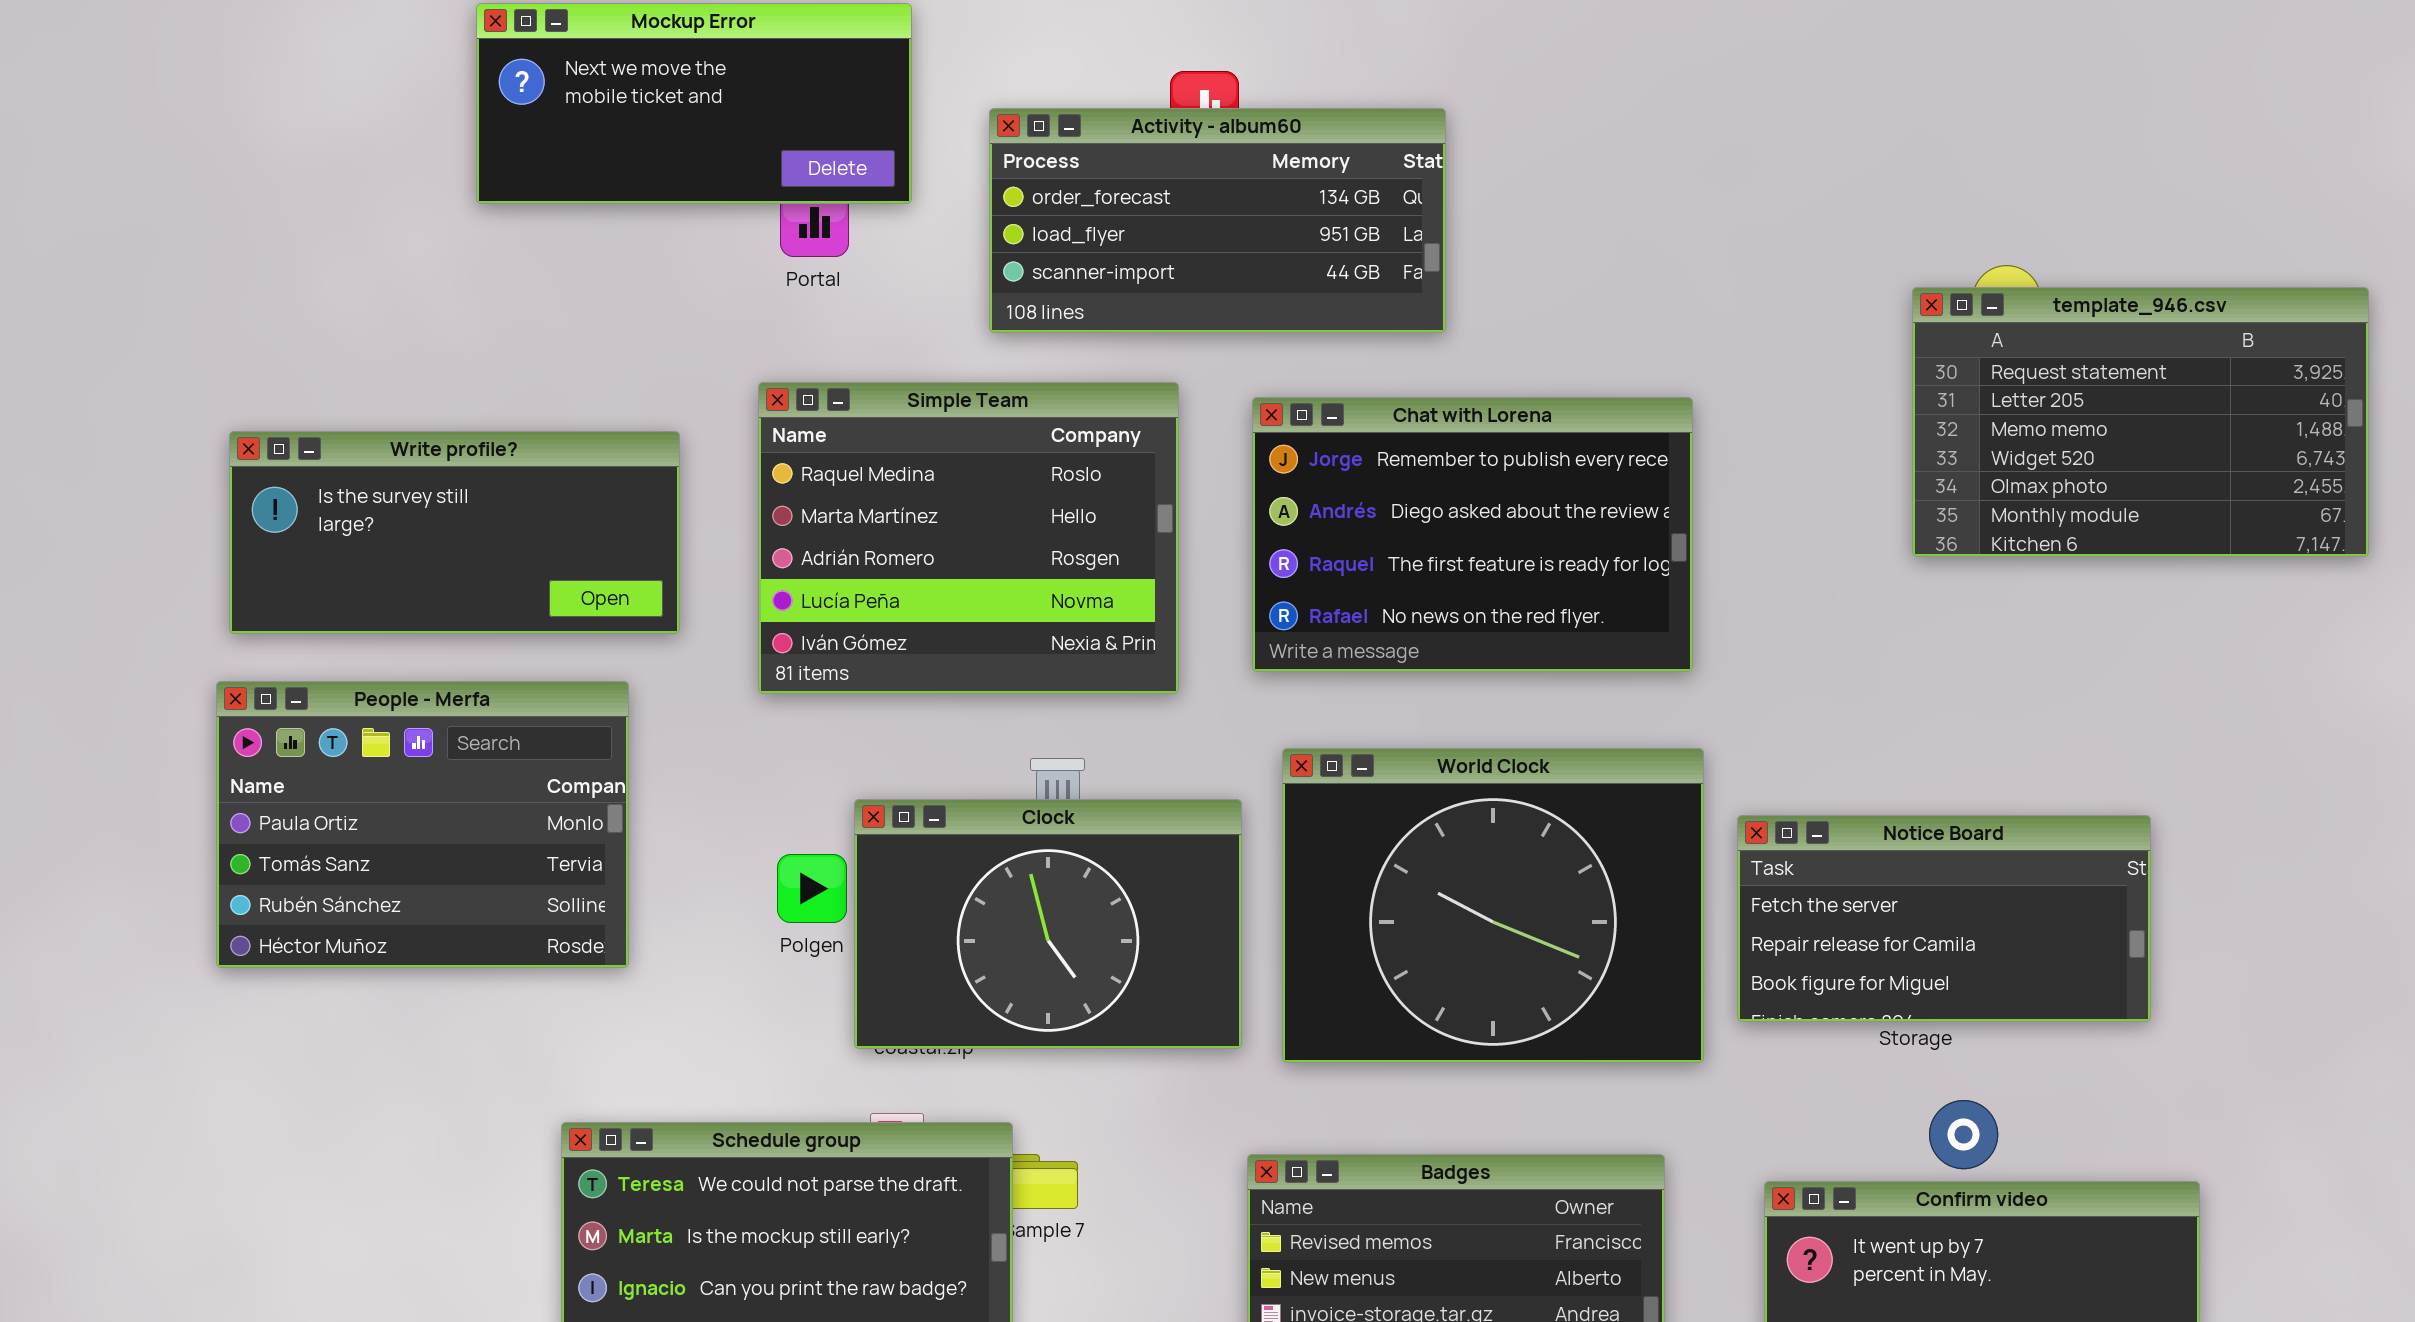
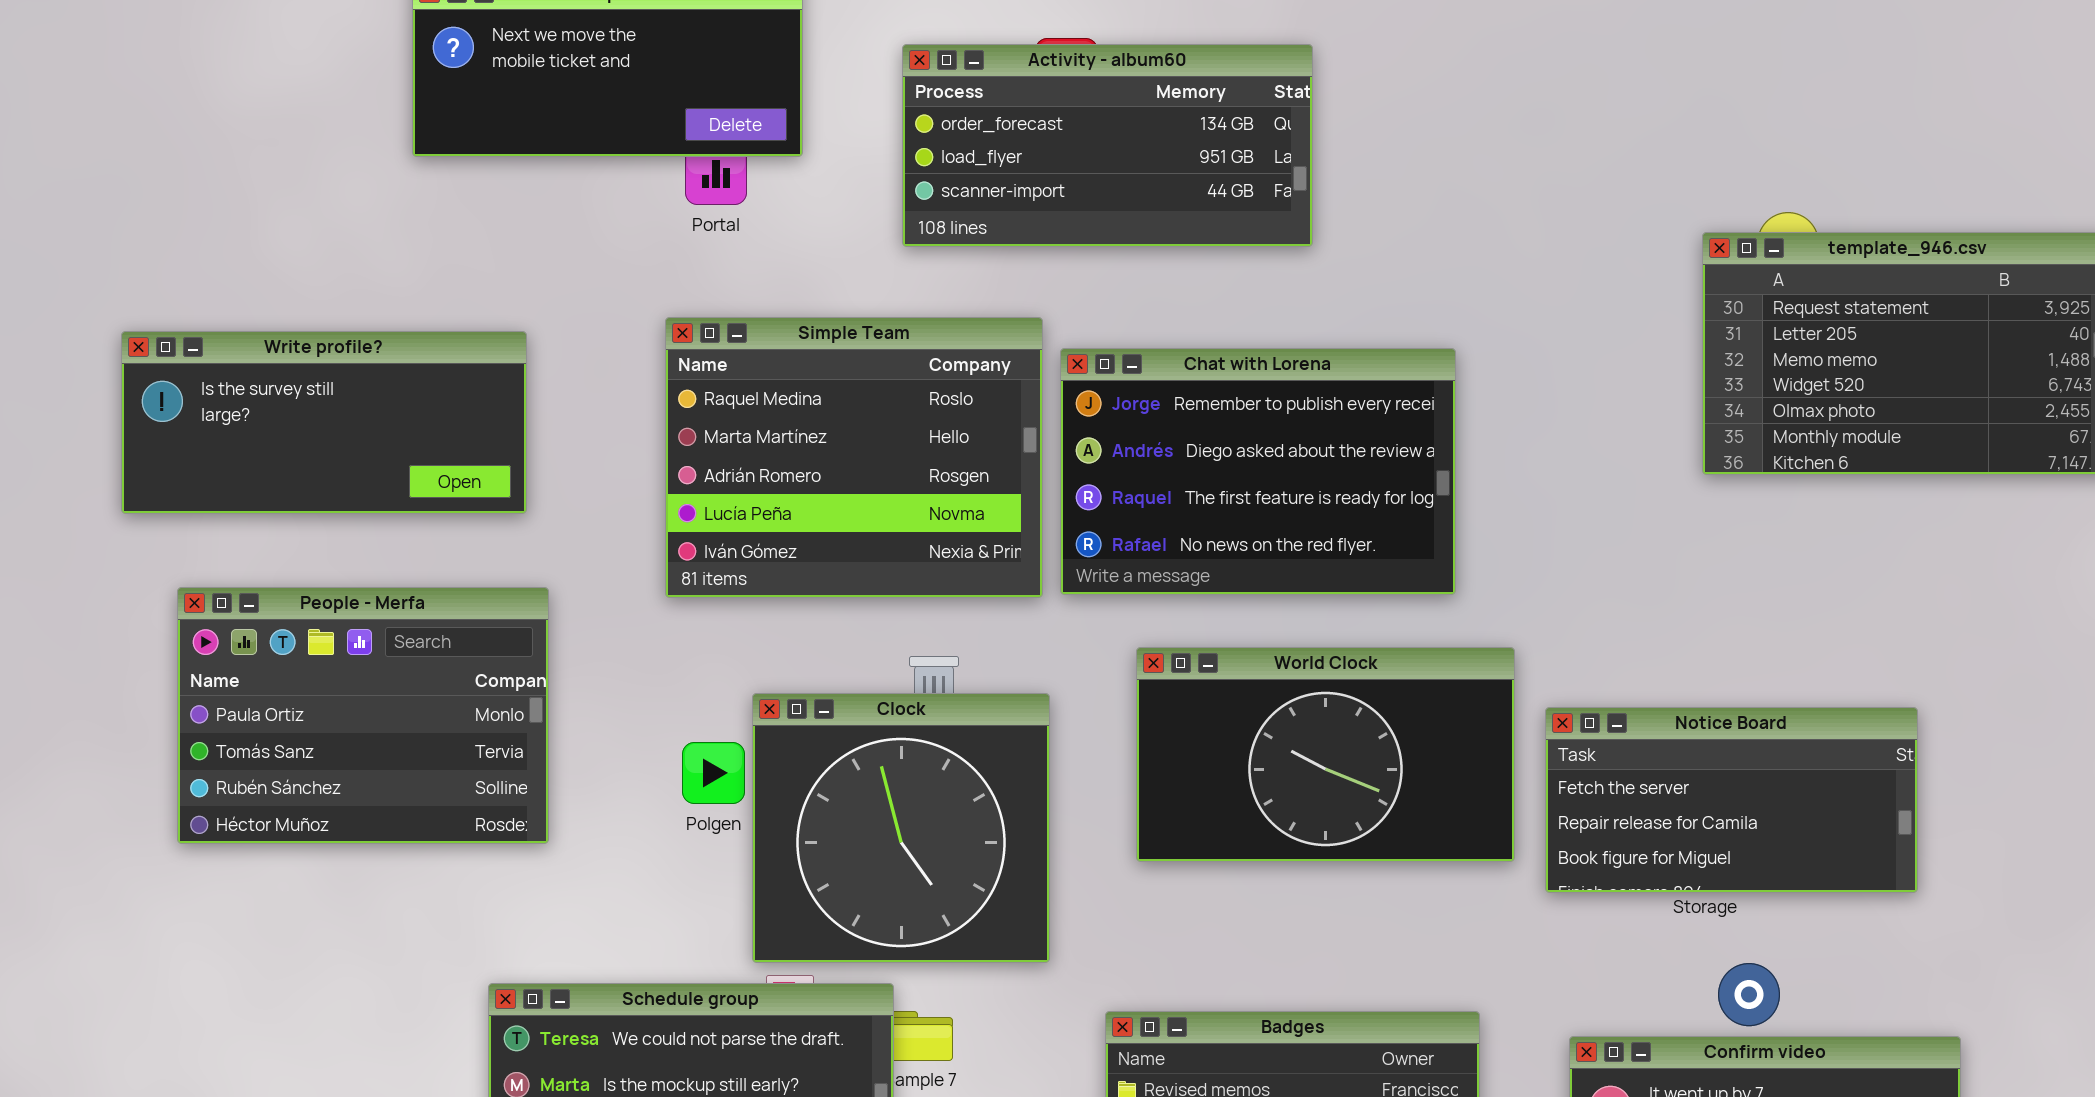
Activity - album60: [989,108,1446,333] -> [902,44,1313,247], moved
Chat with Lorena: [1252,397,1693,672] -> [1060,348,1456,595], moved
Write profile?: [229,431,680,634] -> [121,331,527,514], moved
World Clock: [1282,748,1704,1063] -> [1136,647,1515,862], resized
Clock: [854,799,1242,1049] -> [752,693,1050,963], resized

